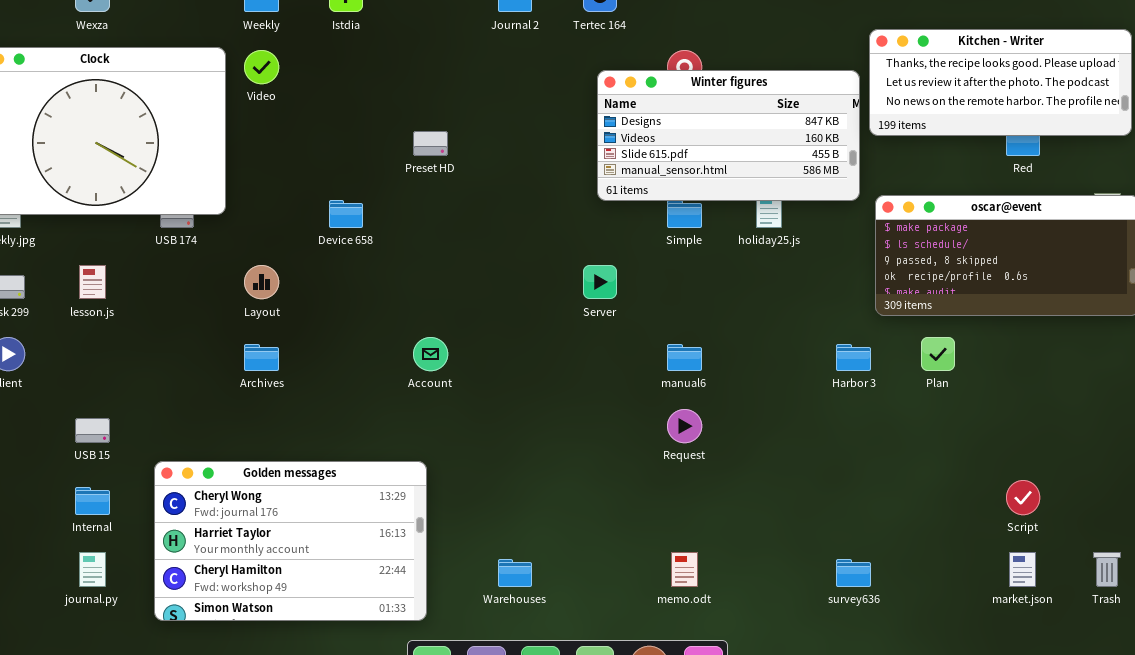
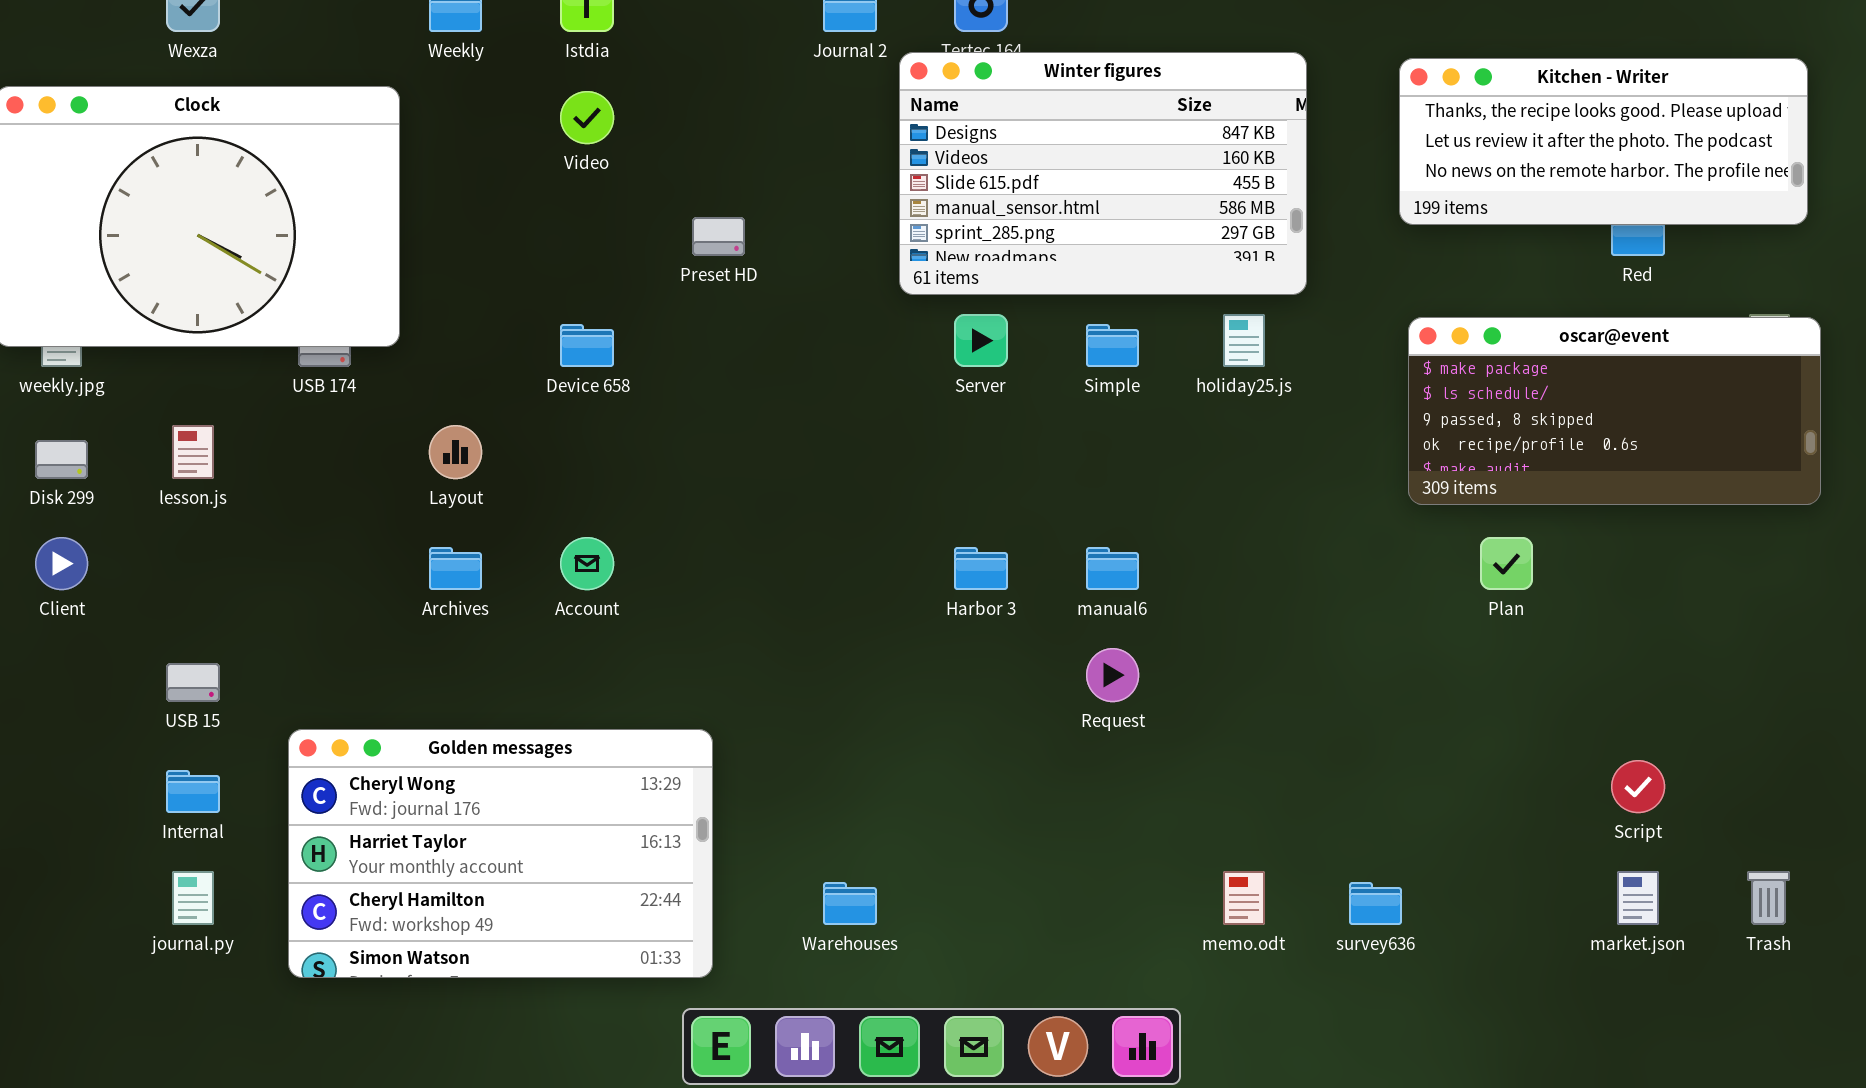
Video: [244,50,279,84] -> [560,91,614,144], moved
Winter figures: [597,70,860,201] -> [899,52,1307,295], moved, resized
Server: [583,265,617,299] -> [954,314,1008,367], moved
Account: [413,337,448,371] -> [560,537,614,590], moved
Harbor 3: [836,344,871,371] -> [954,547,1008,590], moved
memo.odt: [671,552,698,587] -> [1223,871,1265,925], moved

